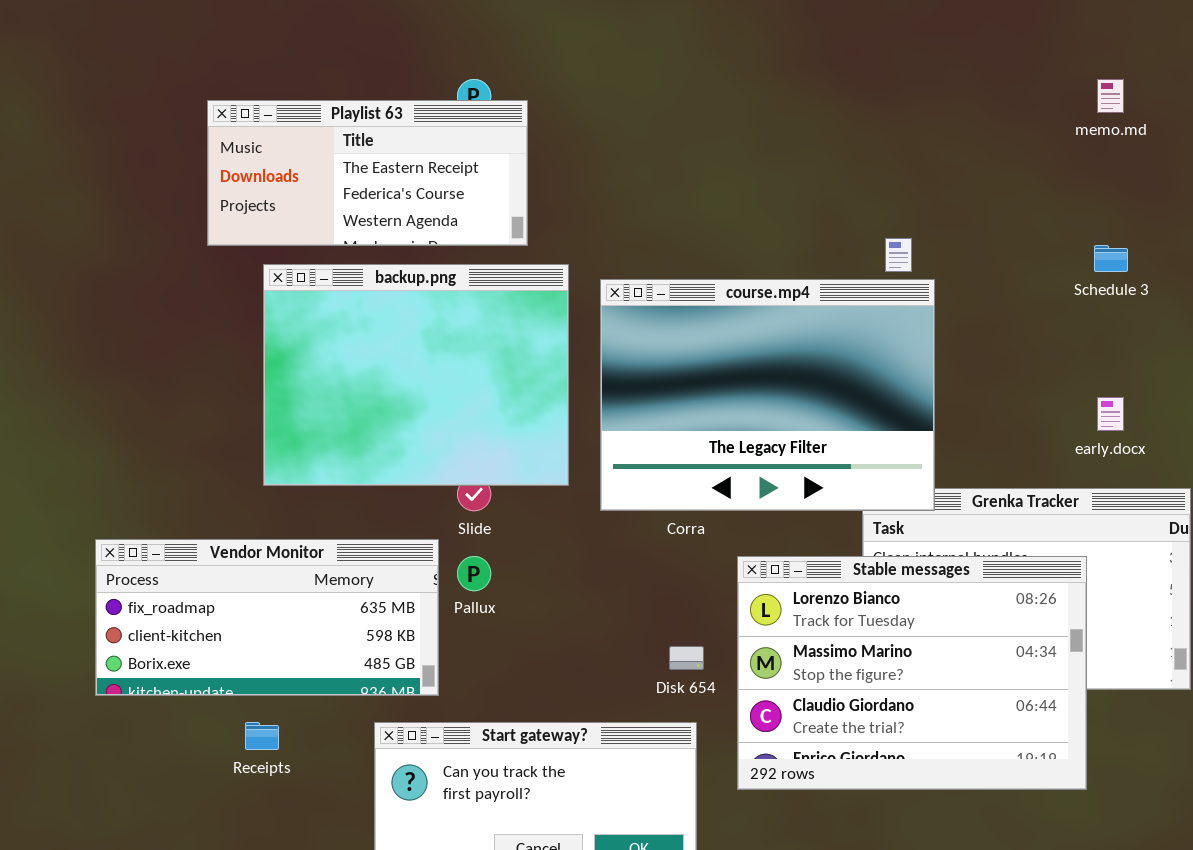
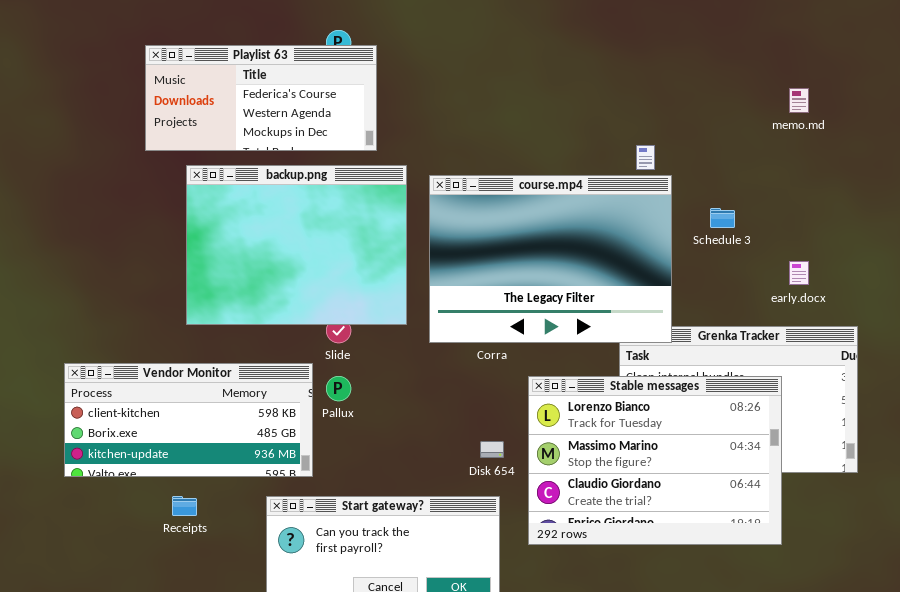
memo.md: [1097,79,1124,113] -> [789,88,809,113], moved
Playlist 63: [207,100,528,246] -> [145,45,377,151], scrolled down 1 row
Schedule 3: [1094,245,1128,272] -> [710,208,735,228], moved
Vendor Monitor: [95,539,439,696] -> [64,363,313,477], scrolled down 1 row

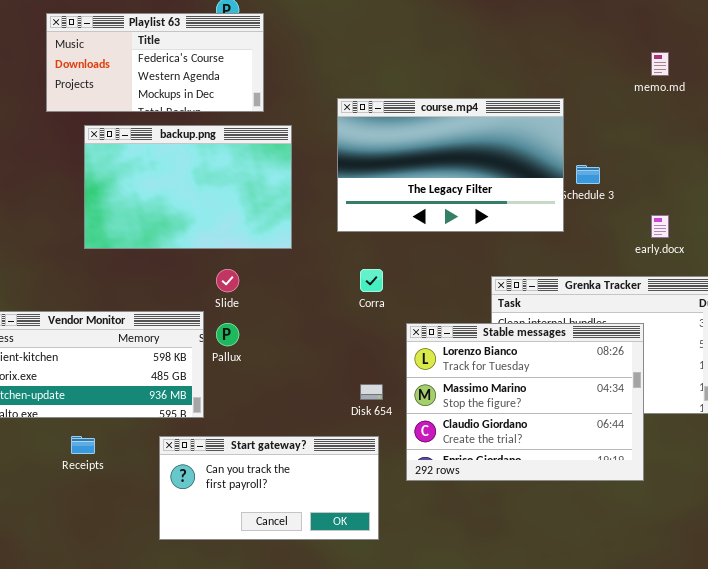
backup.png: [186,165,407,325] -> [84,125,292,249], resized
course.mp4: [429,175,672,343] -> [337,98,564,232], moved, resized

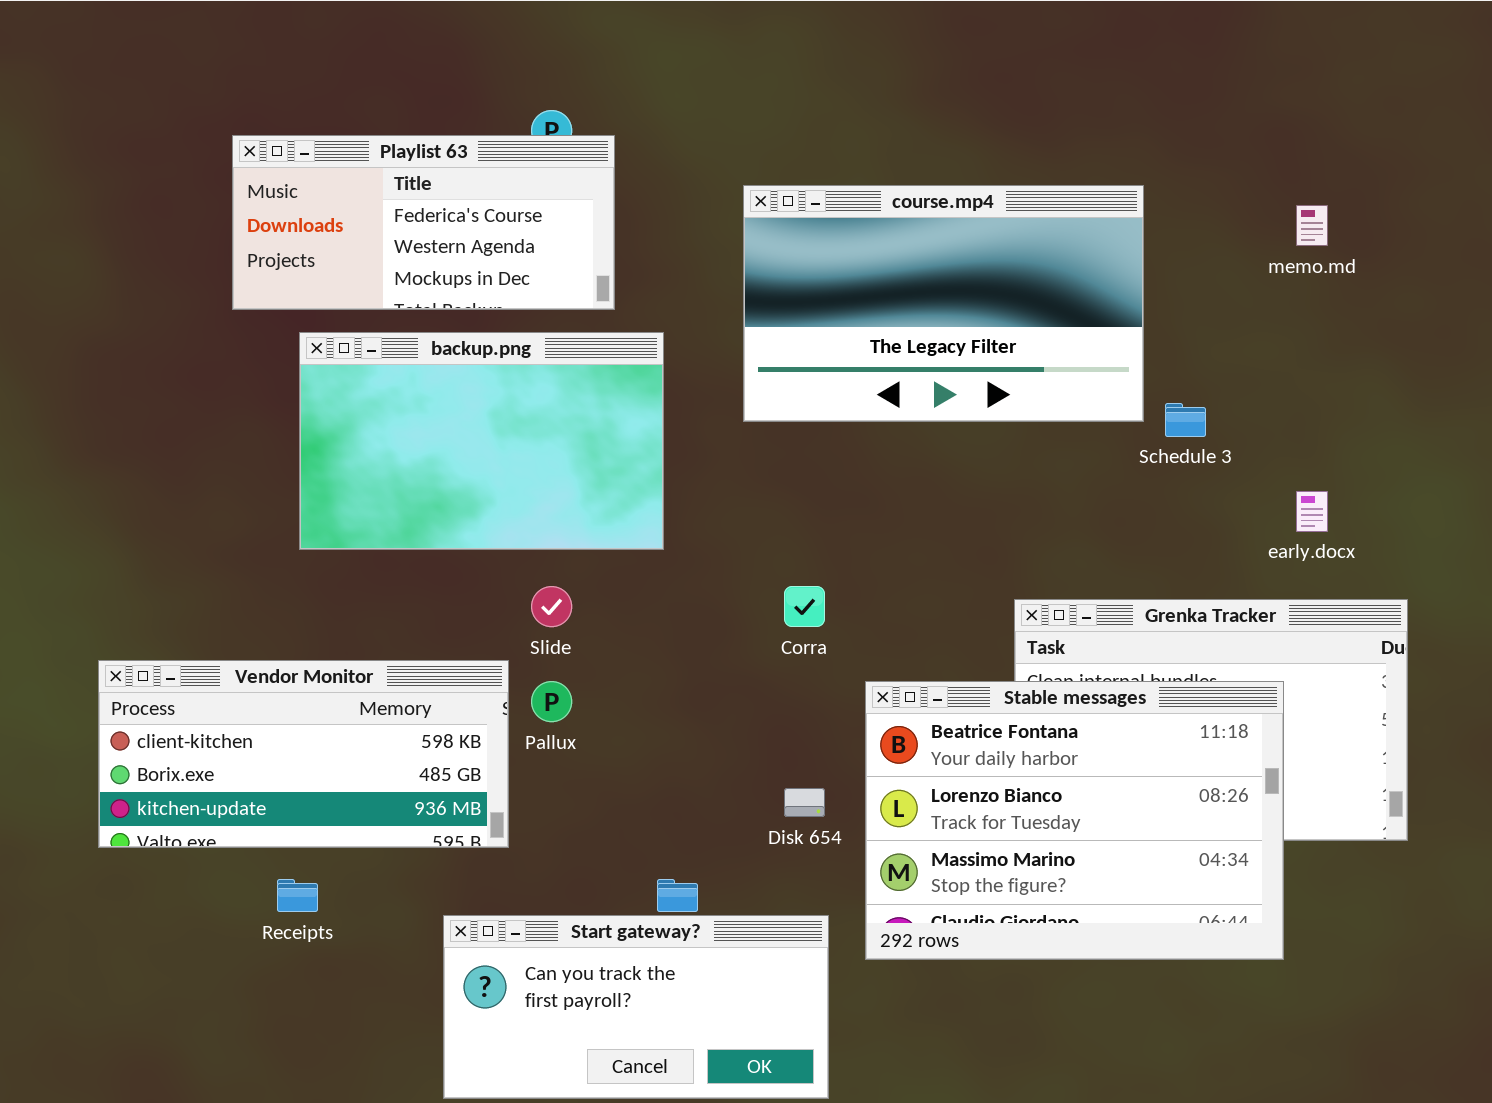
course.mp4: [337,98,564,232] -> [743,185,1144,422], moved
Stable messages: [406,323,644,481] -> [865,681,1284,960], scrolled up 1 row
Start gateway?: [159,436,379,540] -> [443,915,829,1099], moved

